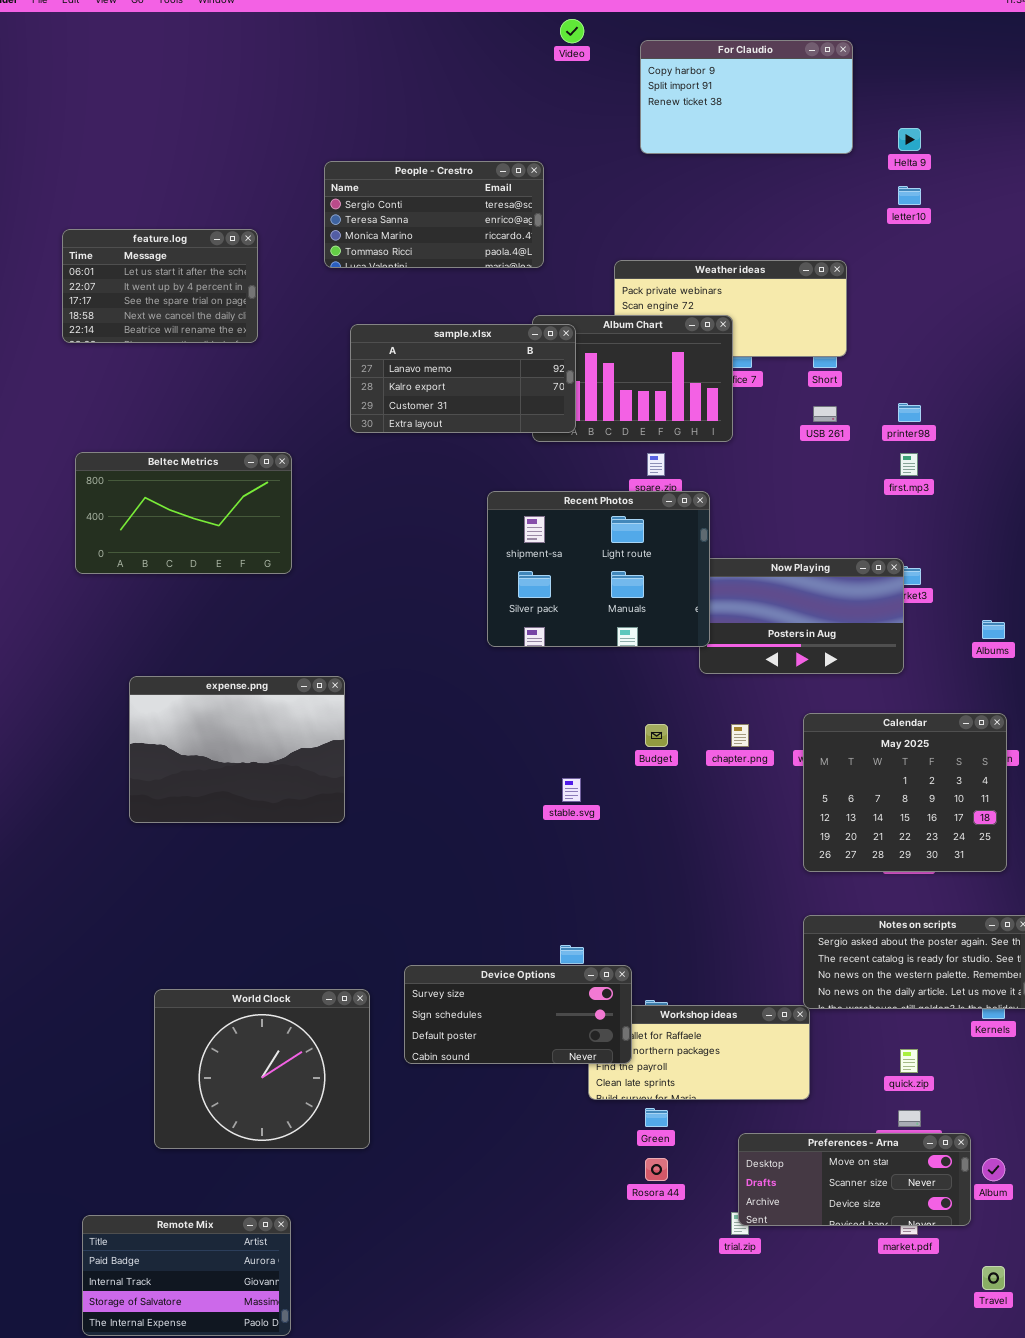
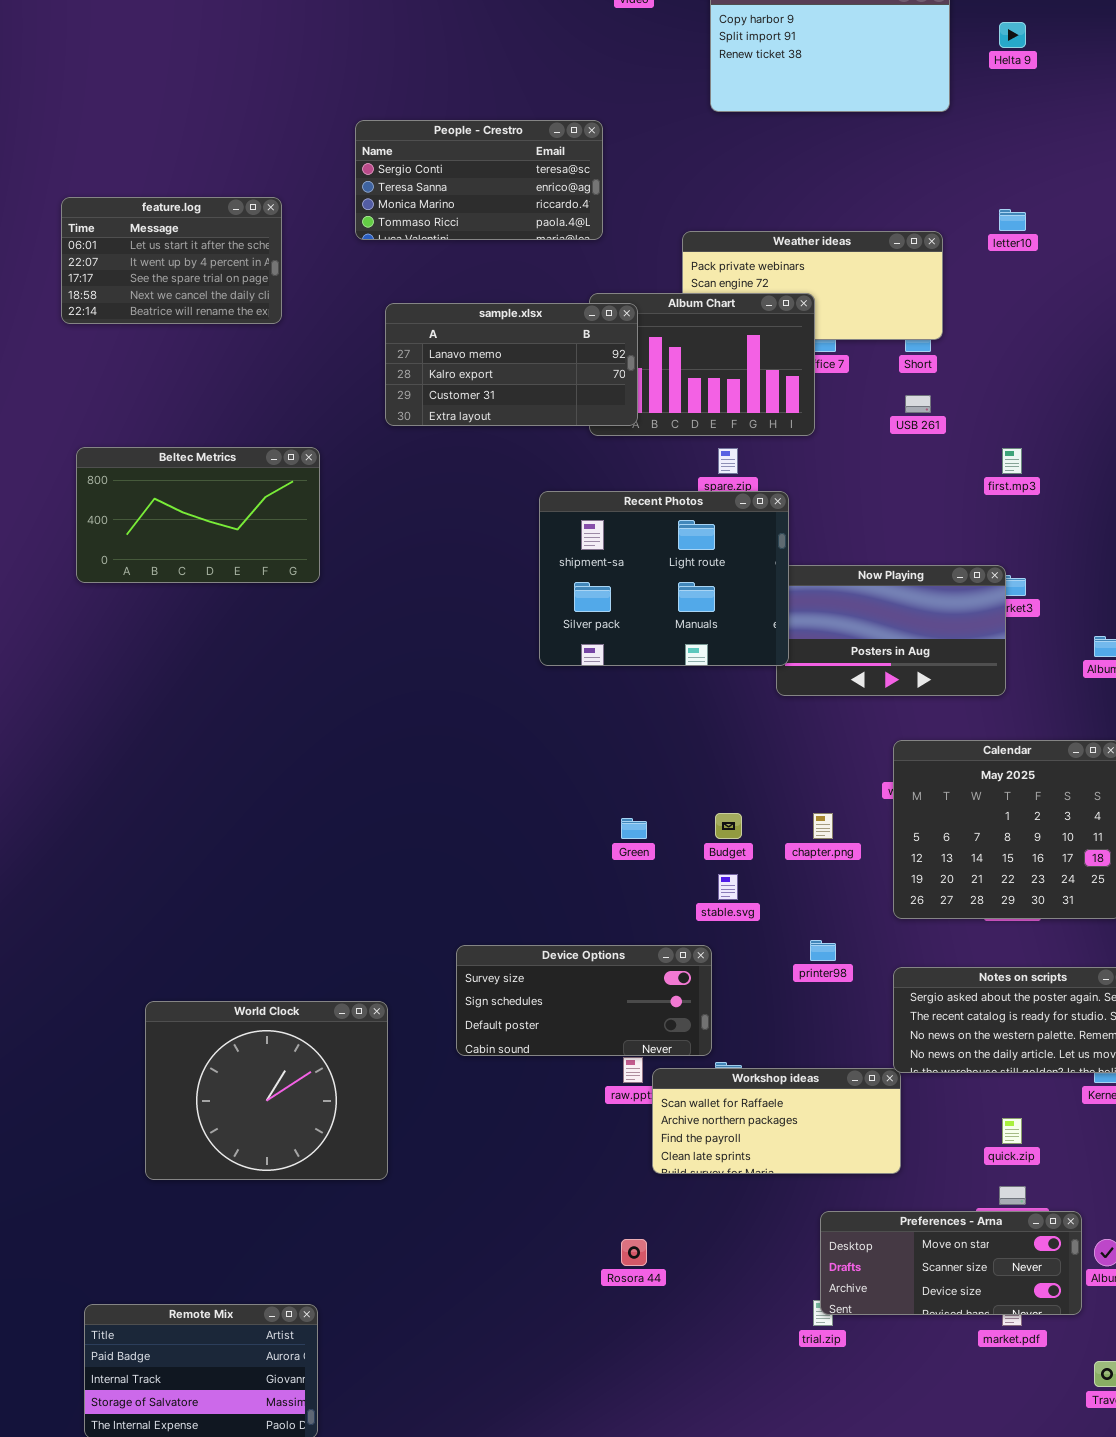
Helta 9: [898,128,921,151] -> [999,22,1026,48], moved
letter10: [898,186,921,205] -> [999,209,1026,231], moved
printer98: [898,403,921,422] -> [810,940,836,961], moved
expense.png: [129,676,345,823] -> none, closed
Budget: [645,724,668,747] -> [715,813,742,839], moved
chapter.png: [731,724,749,747] -> [813,813,833,839], moved
stable.svg: [562,778,581,802] -> [718,874,738,900], moved
Device Options: [404,965,632,1064] -> [456,945,712,1056], moved
World Clock: [154,989,370,1149] -> [145,1001,388,1180], moved
Green: [645,1108,668,1127] -> [621,818,647,839], moved
Rosora 44: [645,1158,668,1181] -> [621,1239,647,1266], moved

